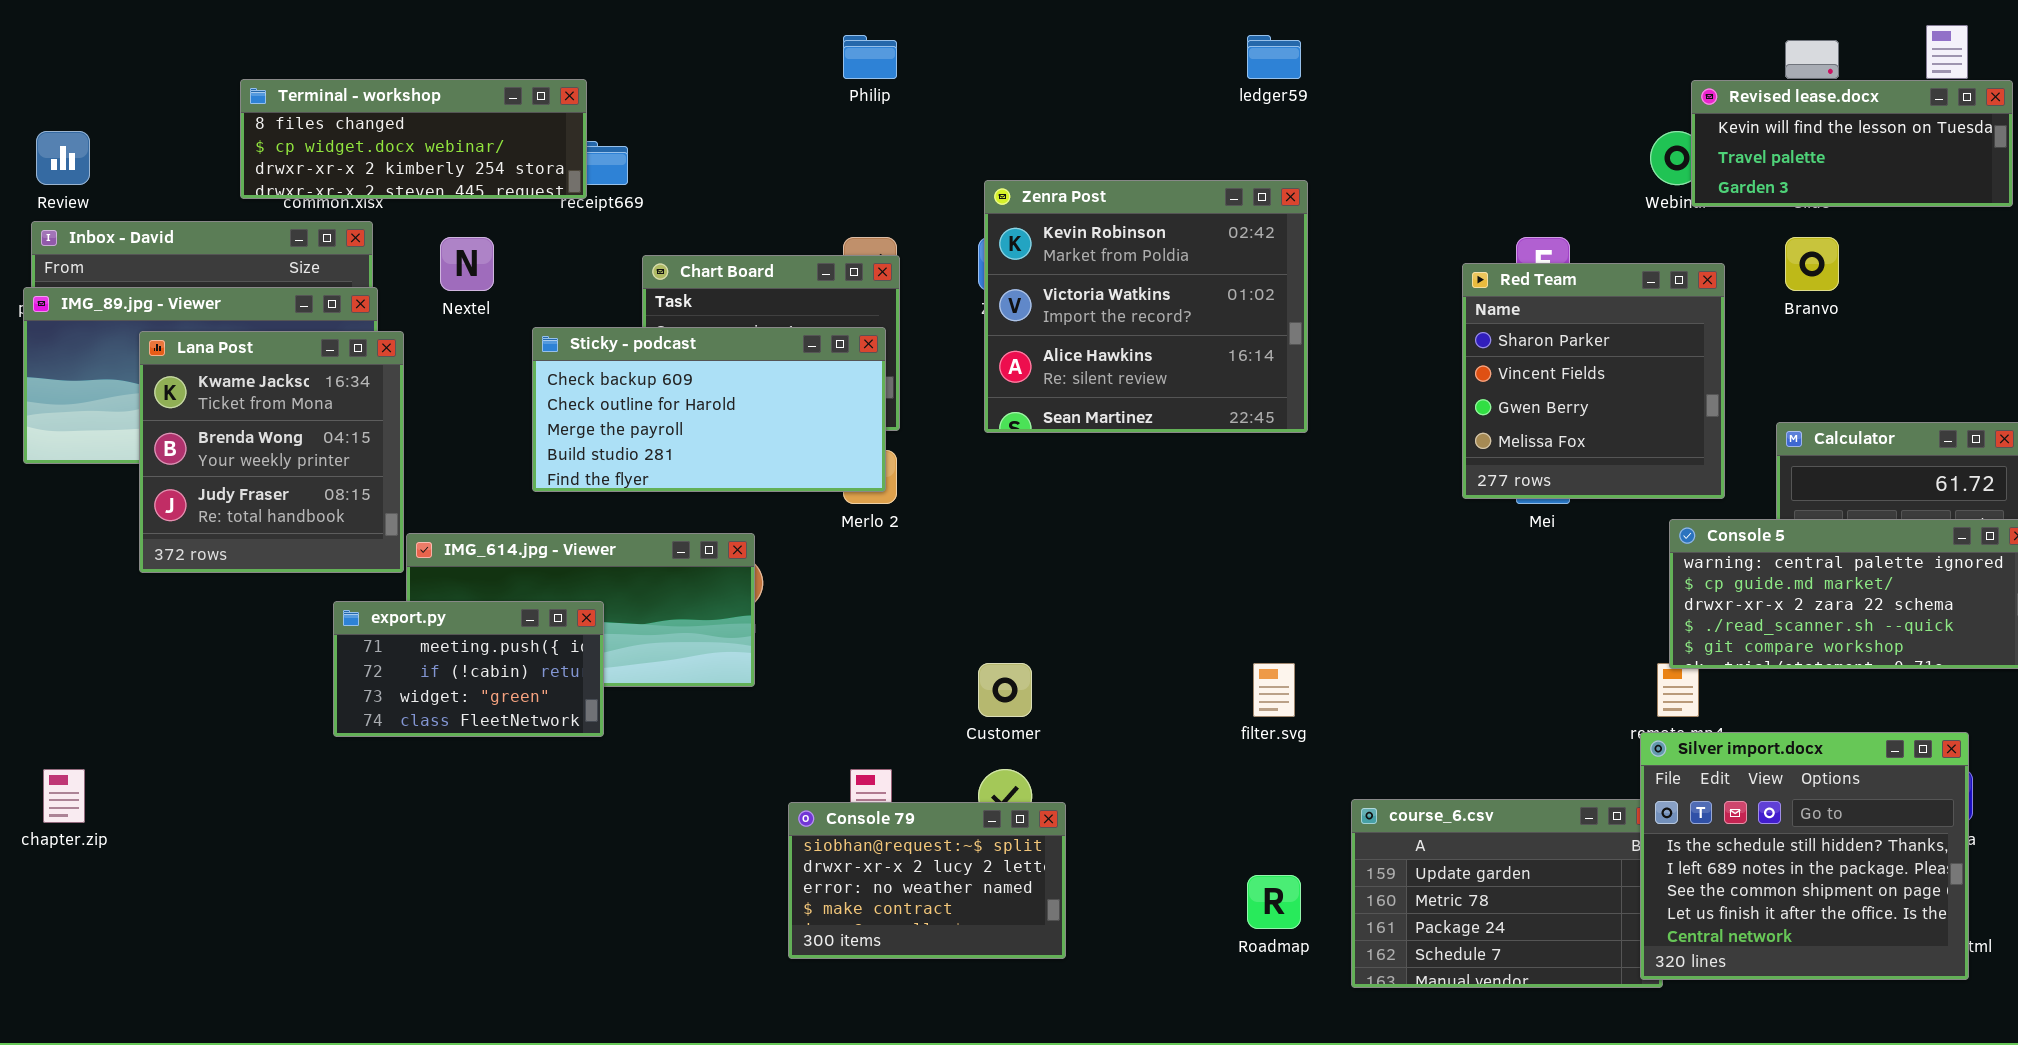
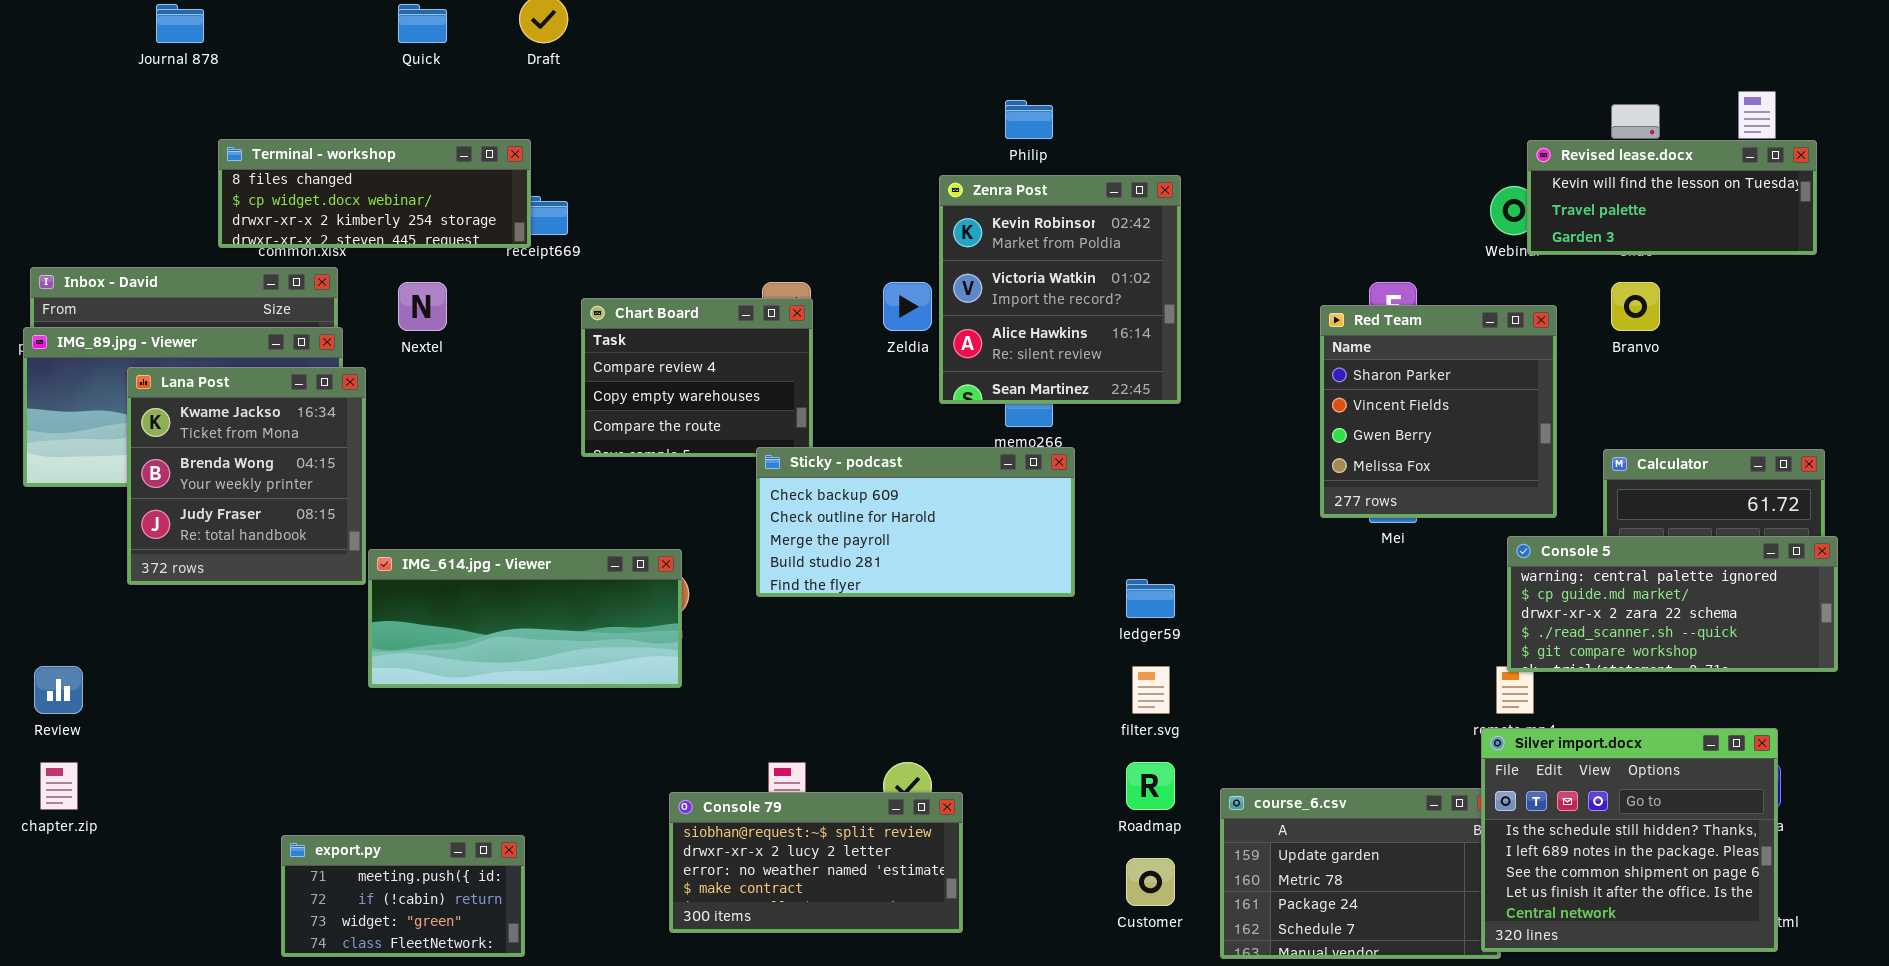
Philip: [843,35,897,79] -> [1005,100,1053,139], moved
ledger59: [1247,35,1301,79] -> [1126,579,1175,618], moved
Review: [36,131,90,185] -> [34,666,83,714], moved
Zenra Post: [984,180,1308,433] -> [939,175,1181,404], moved, resized
Sticky - podcast: [532,327,886,492] -> [756,447,1075,597], moved
export.py: [333,601,604,737] -> [281,835,525,957], moved
Customer: [978,663,1032,717] -> [1126,858,1175,906], moved
Console 79: [788,802,1066,959] -> [669,792,963,933], resized
Roadmap: [1247,875,1301,929] -> [1126,762,1175,810], moved

